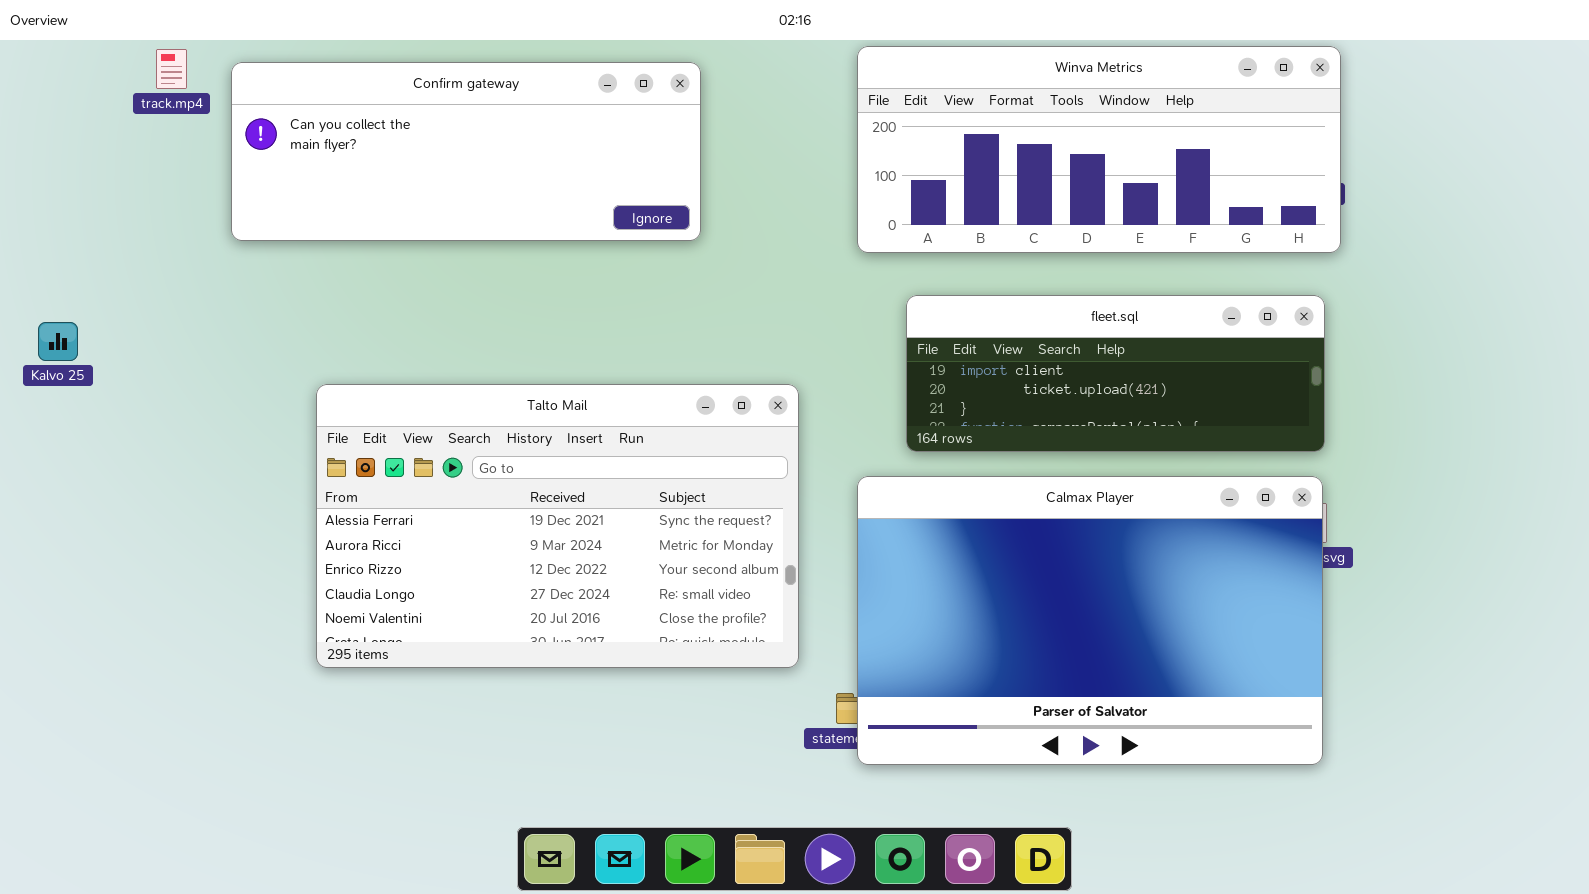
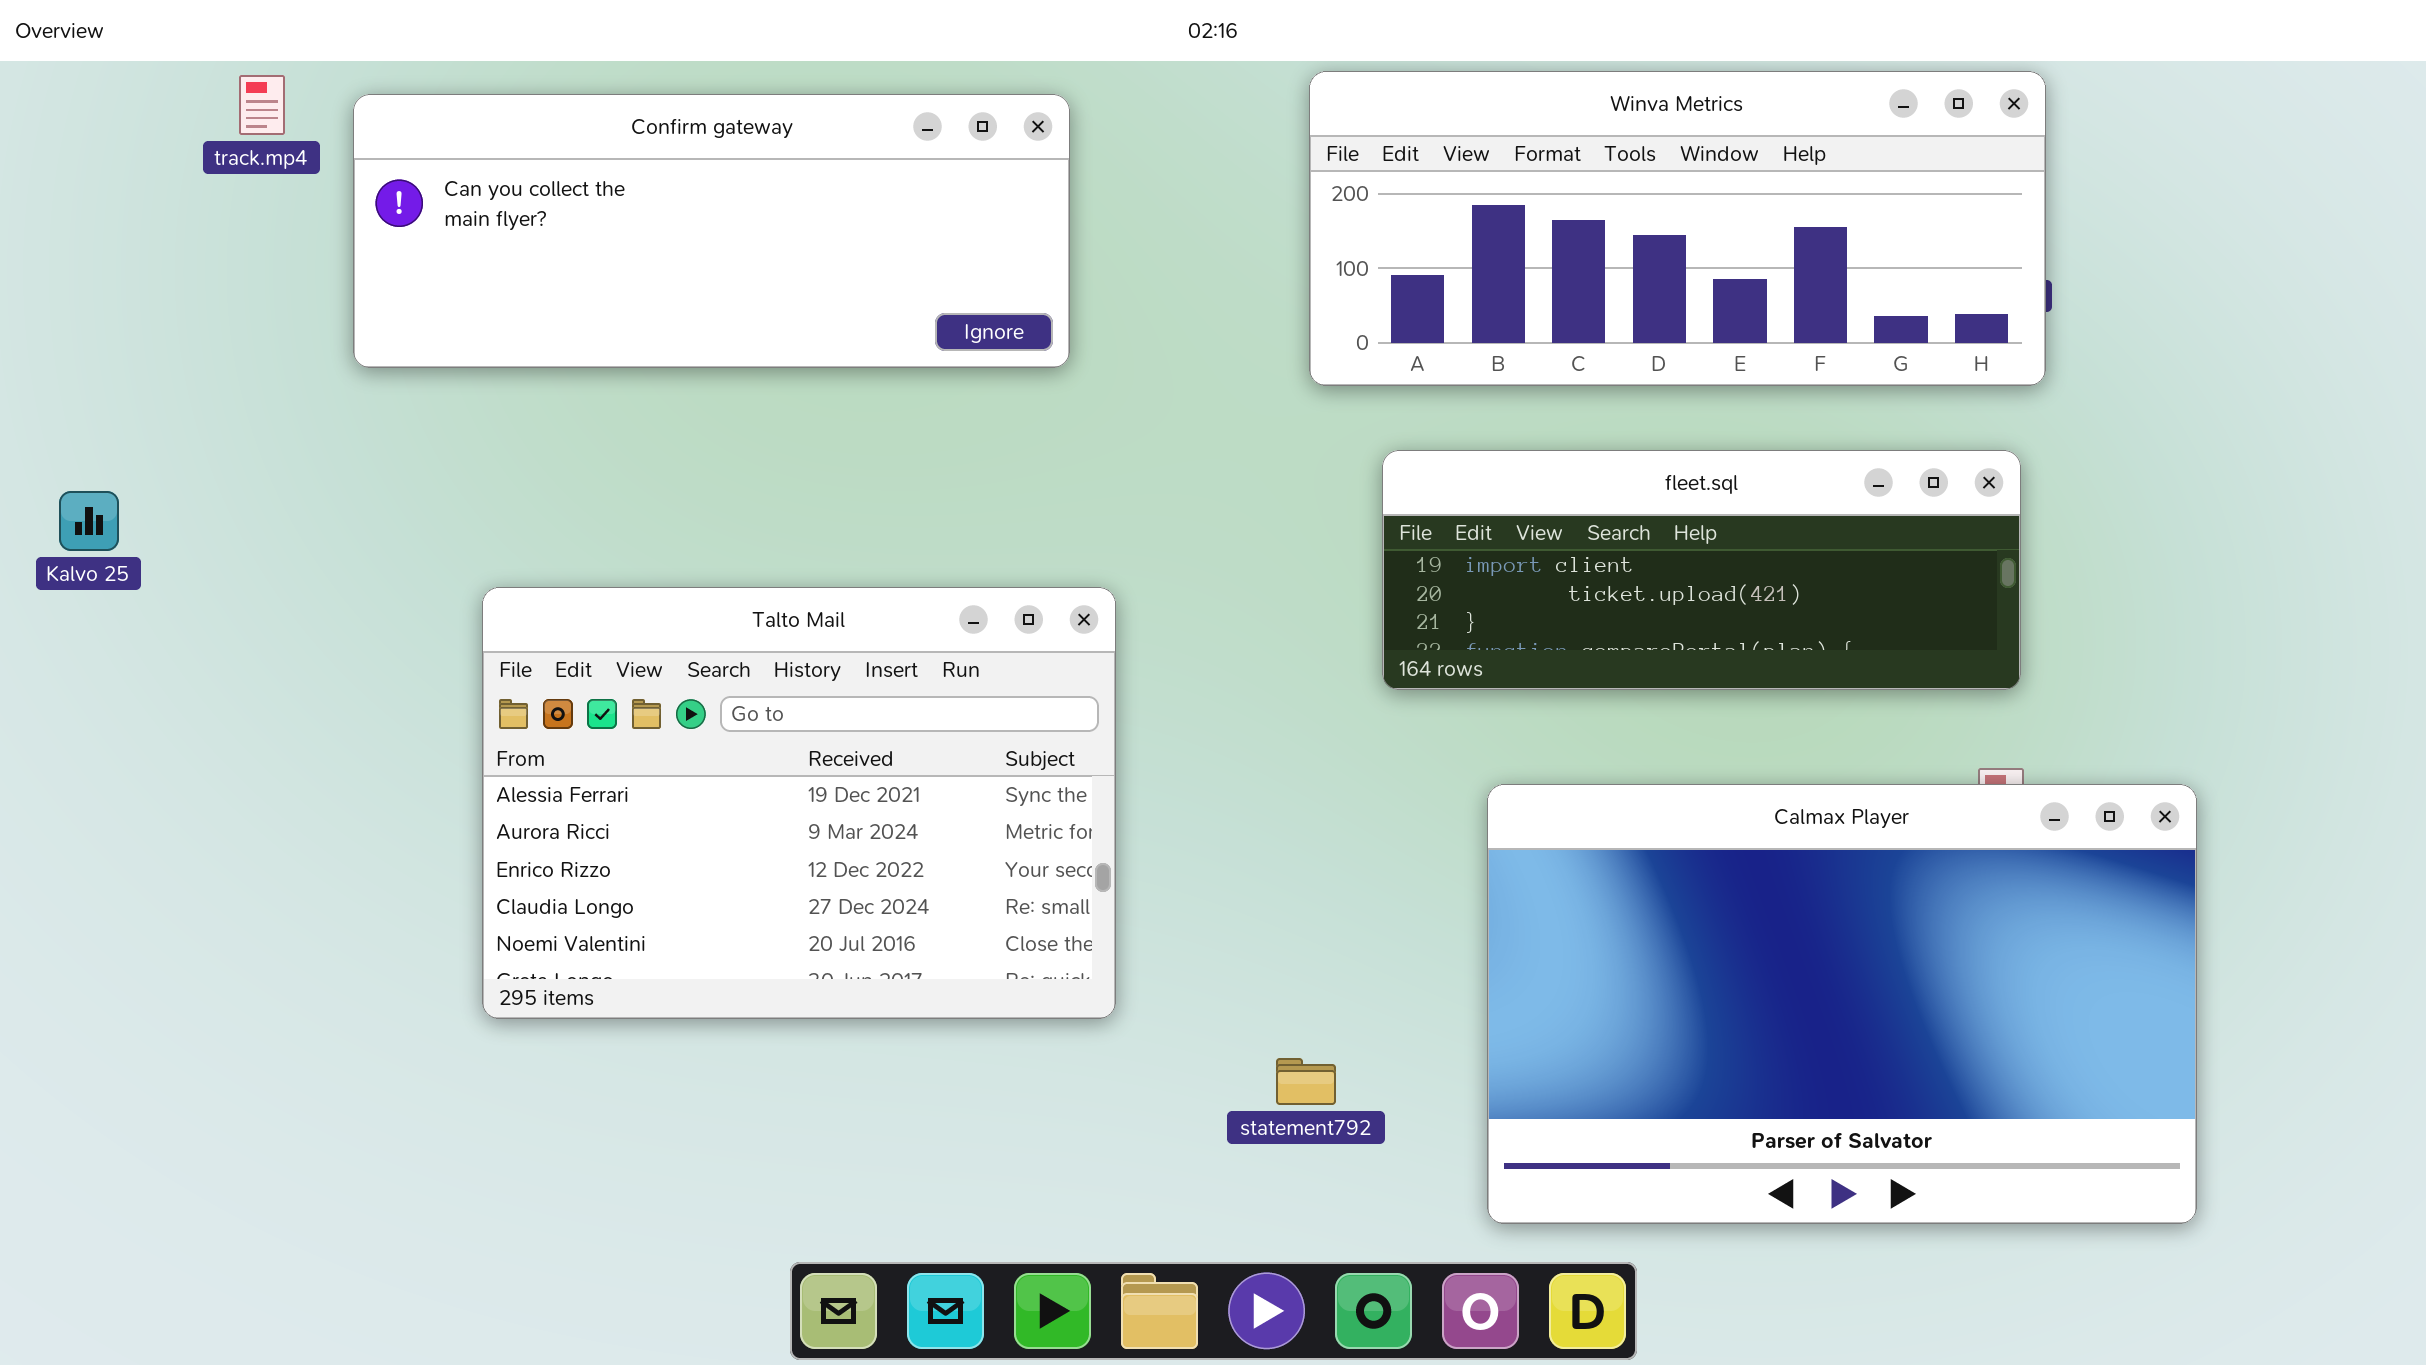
Talto Mail: [316,384,799,668] -> [482,587,1116,1019], resized
Calmax Player: [857,476,1323,765] -> [1487,784,2197,1224], moved

